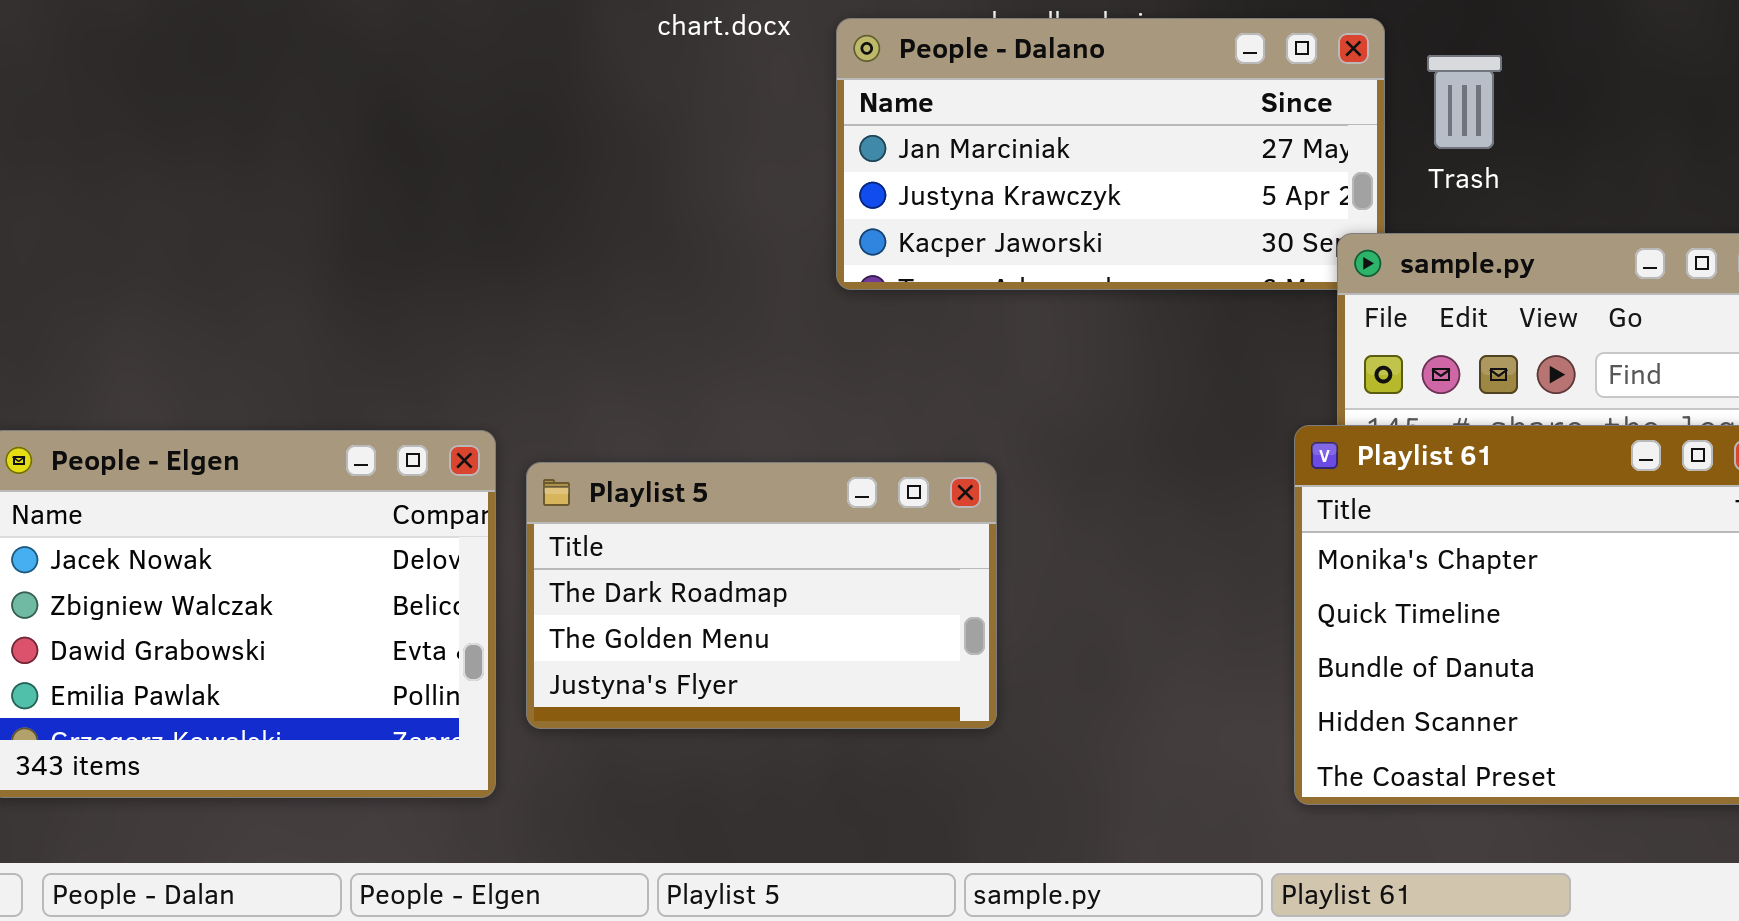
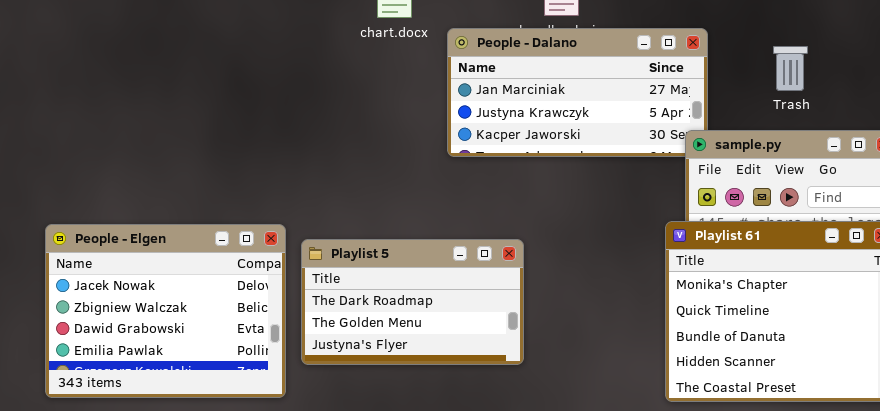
Trash: [1427,55,1502,149] -> [773,46,808,91], moved

